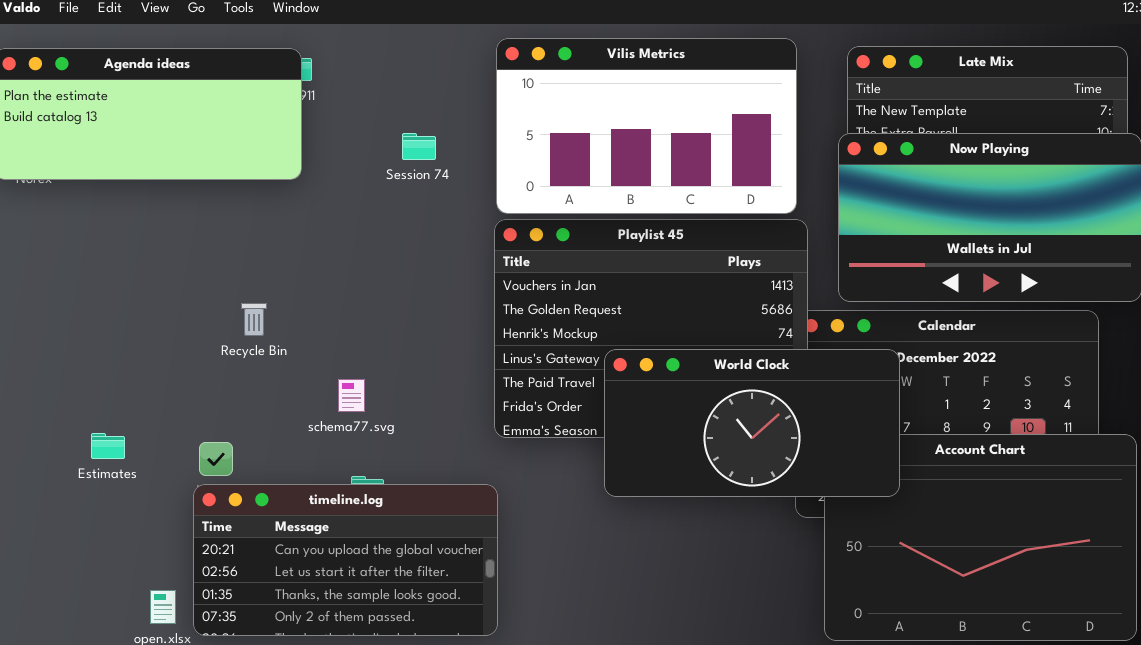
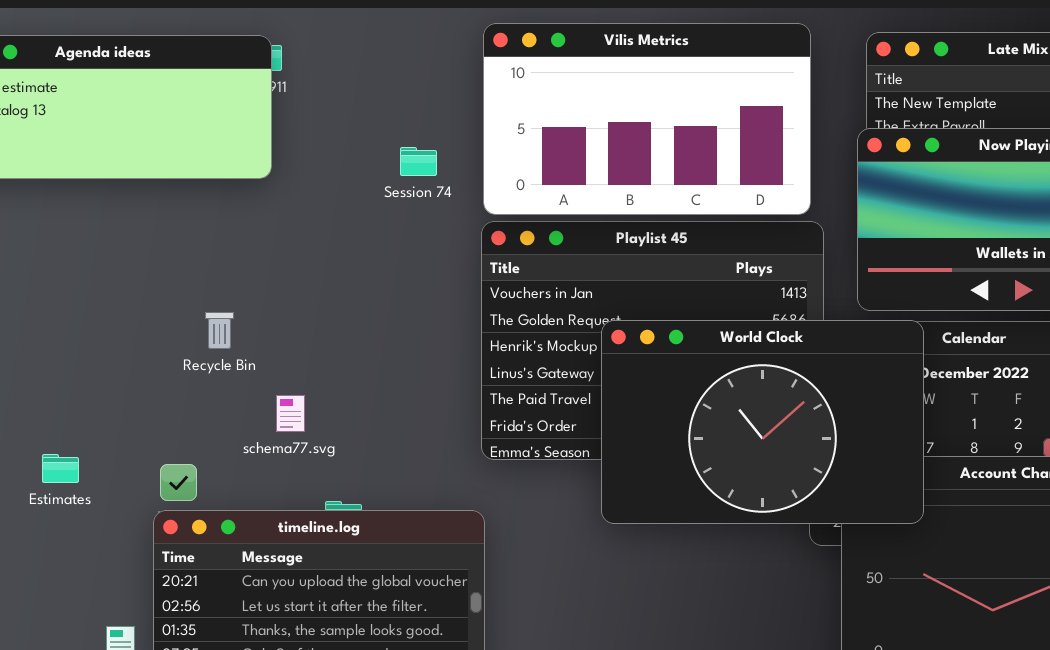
Session 74: [402,133,436,160] -> [400,147,437,176], moved
World Clock: [604,349,900,497] -> [601,320,924,524], resized
schema77.svg: [338,379,365,412] -> [276,395,305,432], moved

